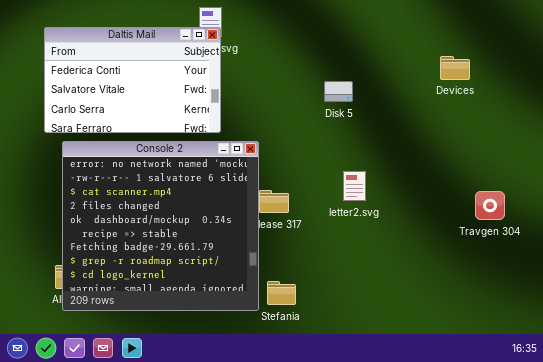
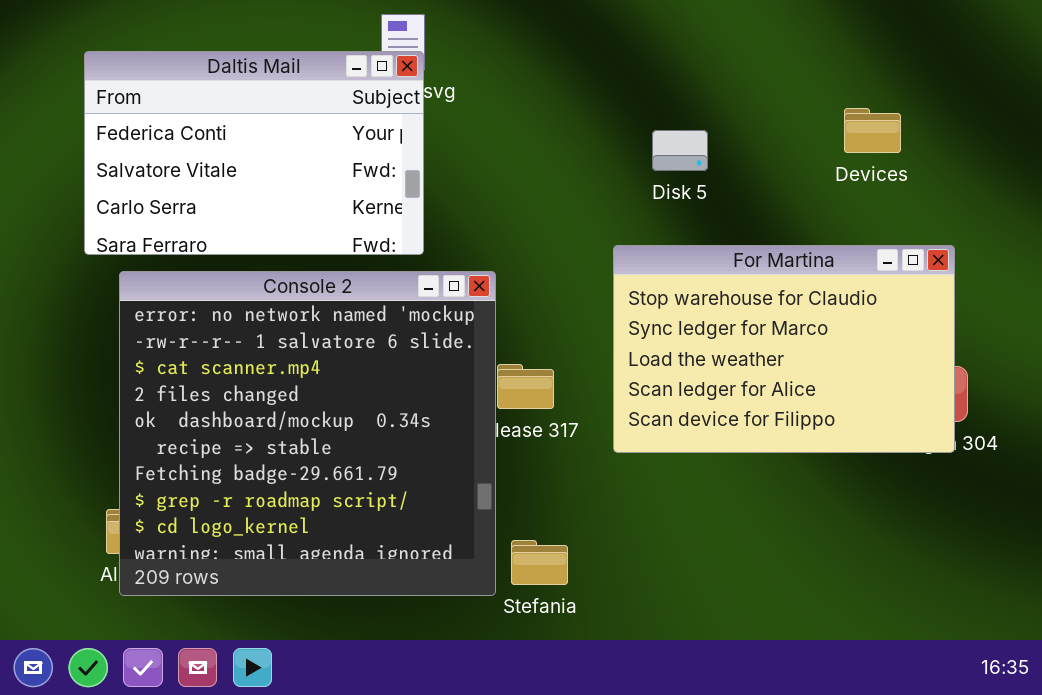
Disk 5: [324,81,353,102] -> [652,130,708,171], moved
For Martina: none -> [613,245,955,453], opened

